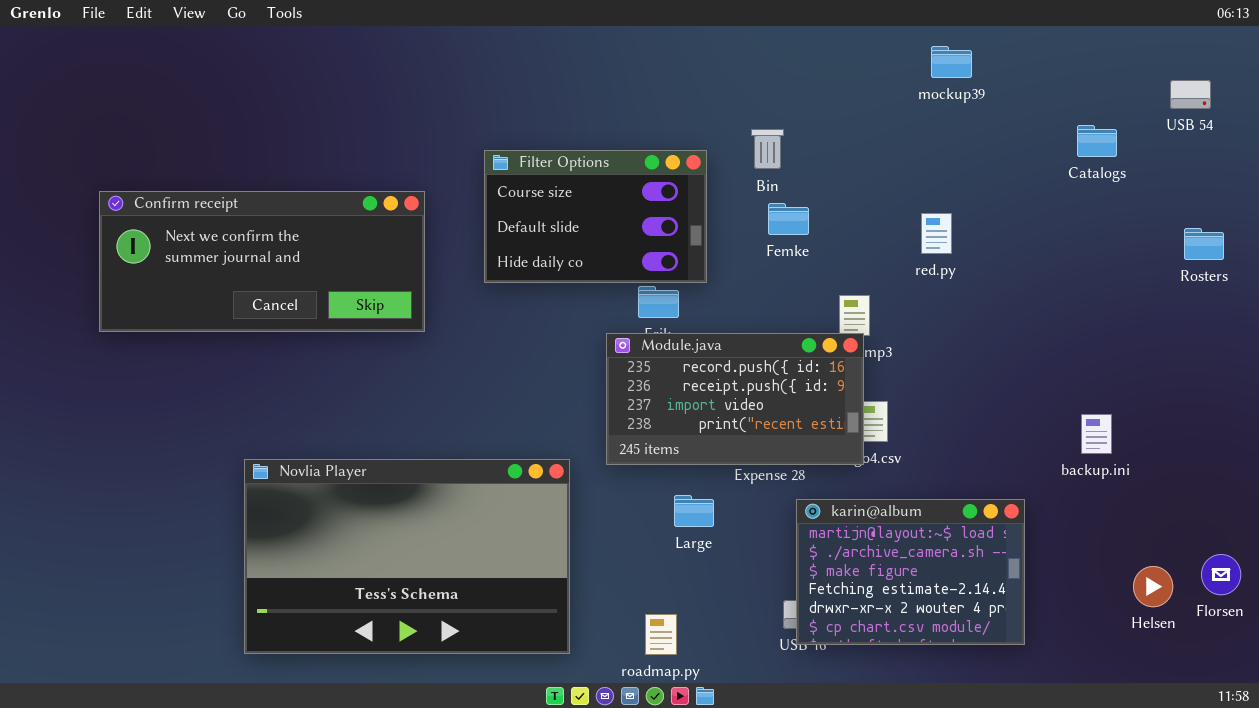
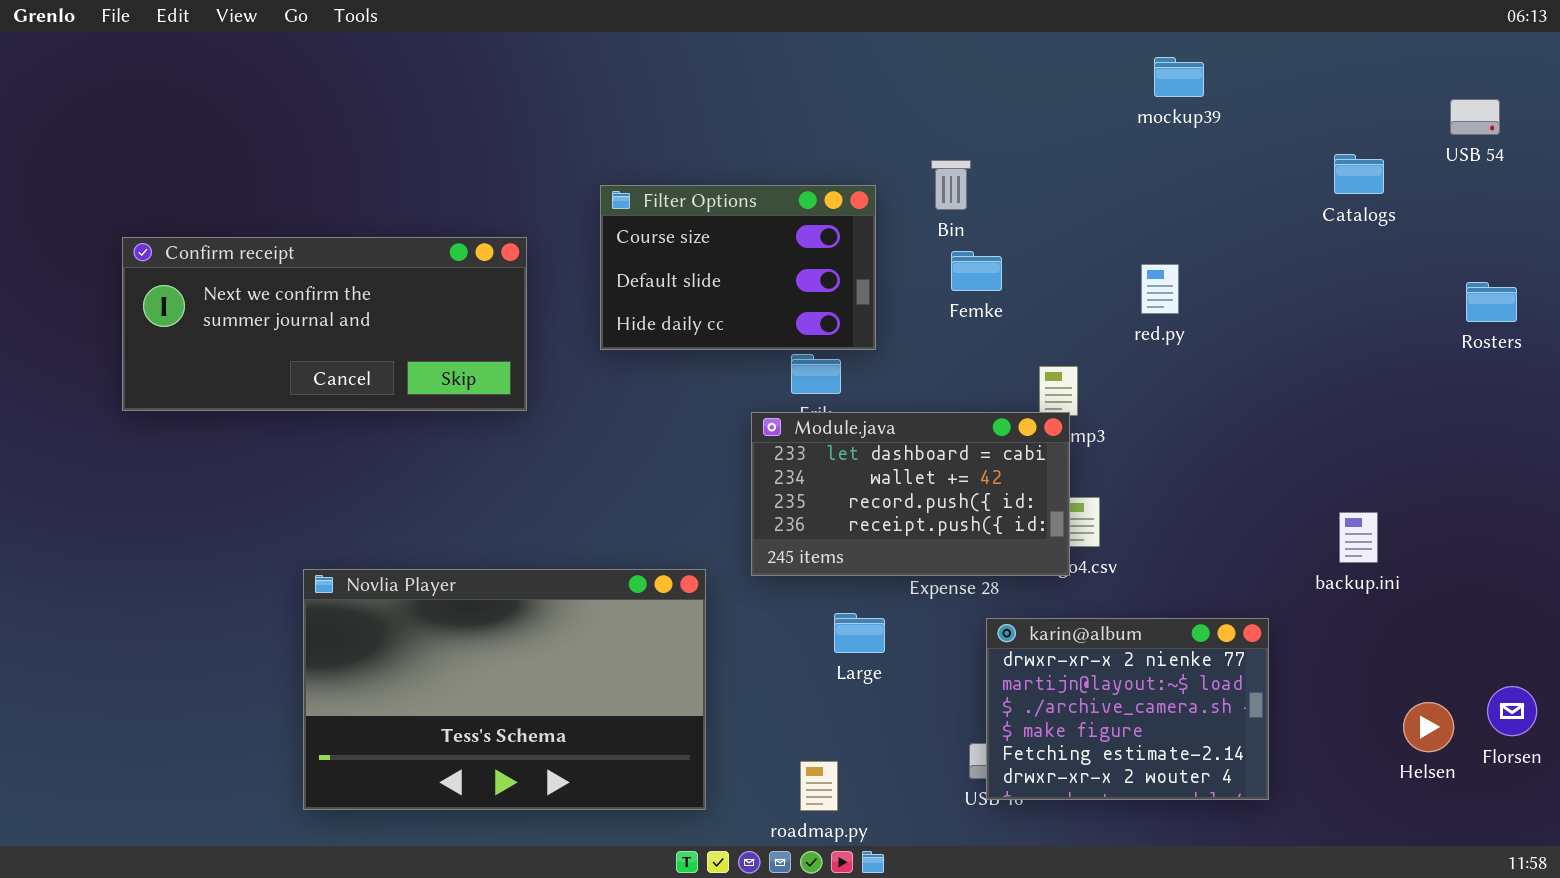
Module.java: [606,333,864,465] -> [751,412,1070,576], scrolled up 2 rows
karin@album: [796,499,1025,645] -> [986,618,1269,800], scrolled up 1 row

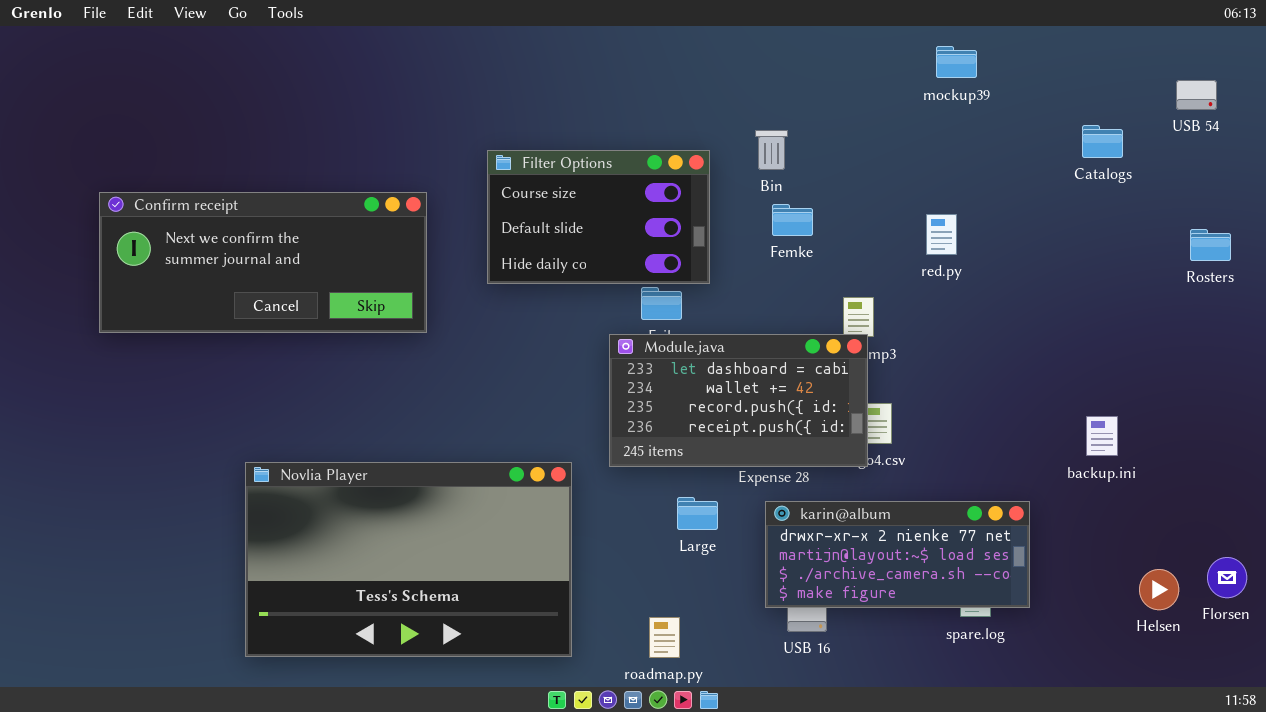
karin@album: [986,618,1269,800] -> [765,501,1030,608], resized

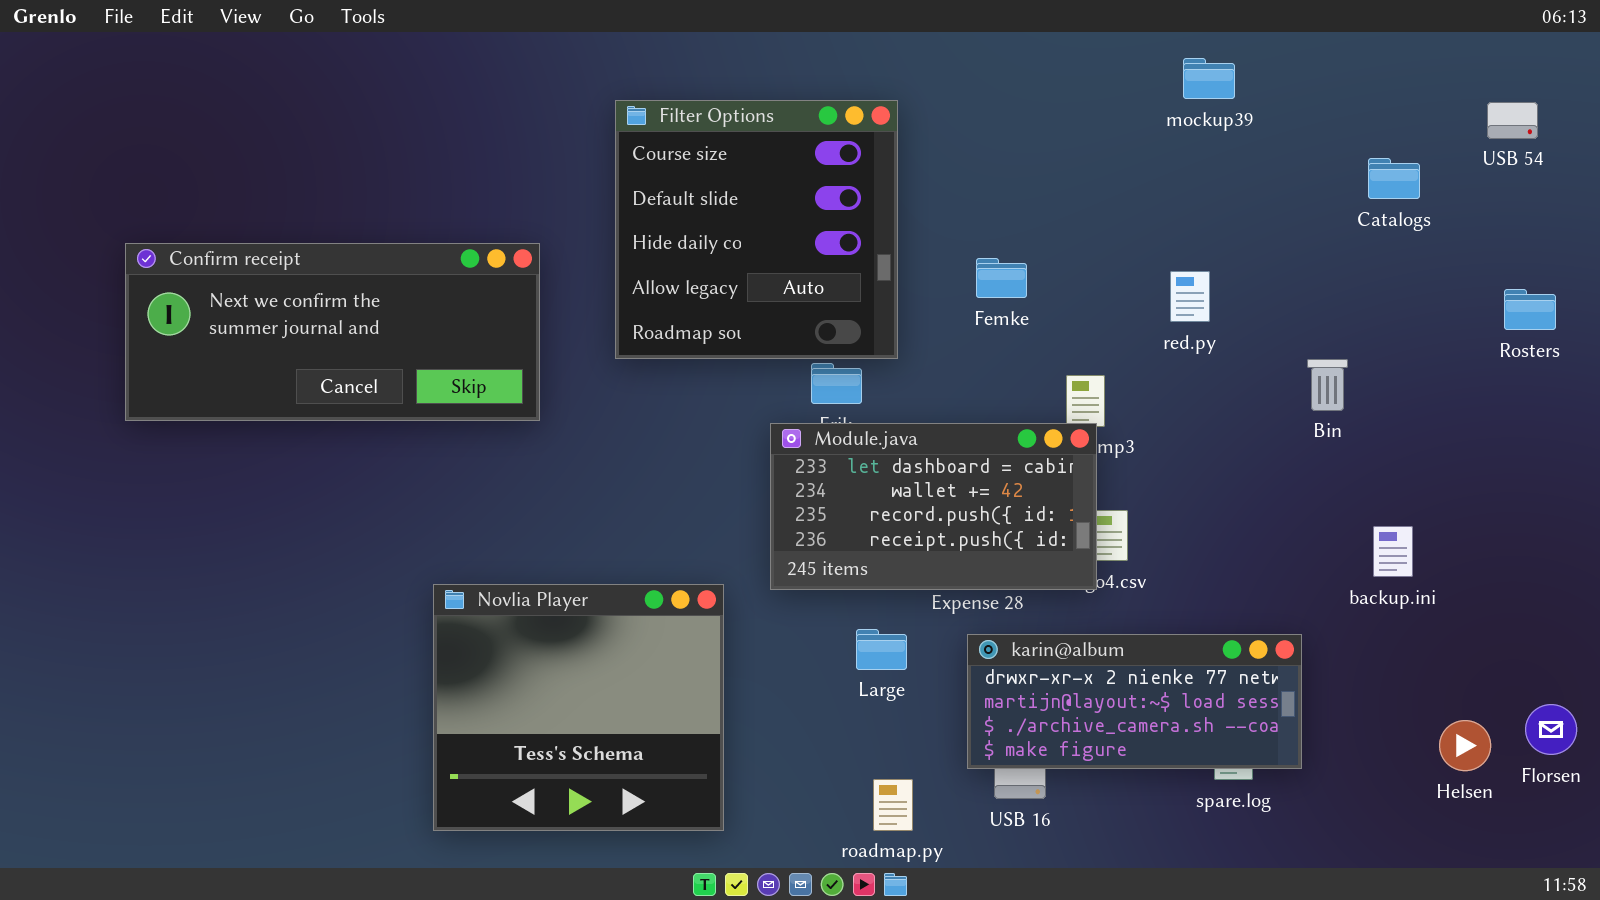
Bin: [755,130,788,170] -> [1307,359,1348,411], moved
Filter Options: [487,150,710,284] -> [615,100,898,359], resized
Novlia Player: [245,462,572,657] -> [433,584,724,831], resized
roadmap.py: [649,617,680,658] -> [873,779,913,831], moved

